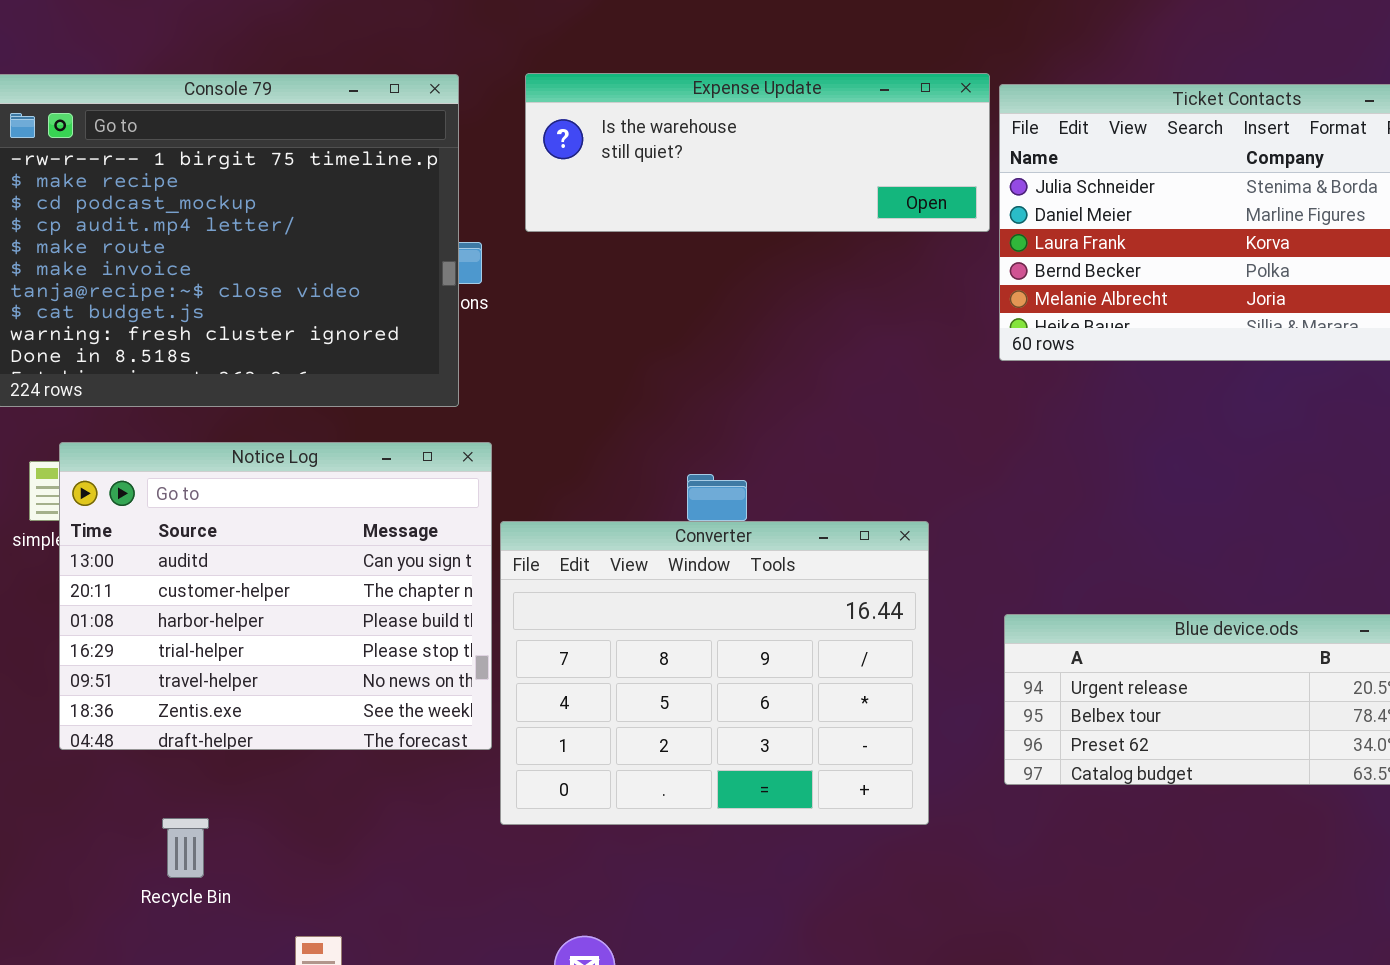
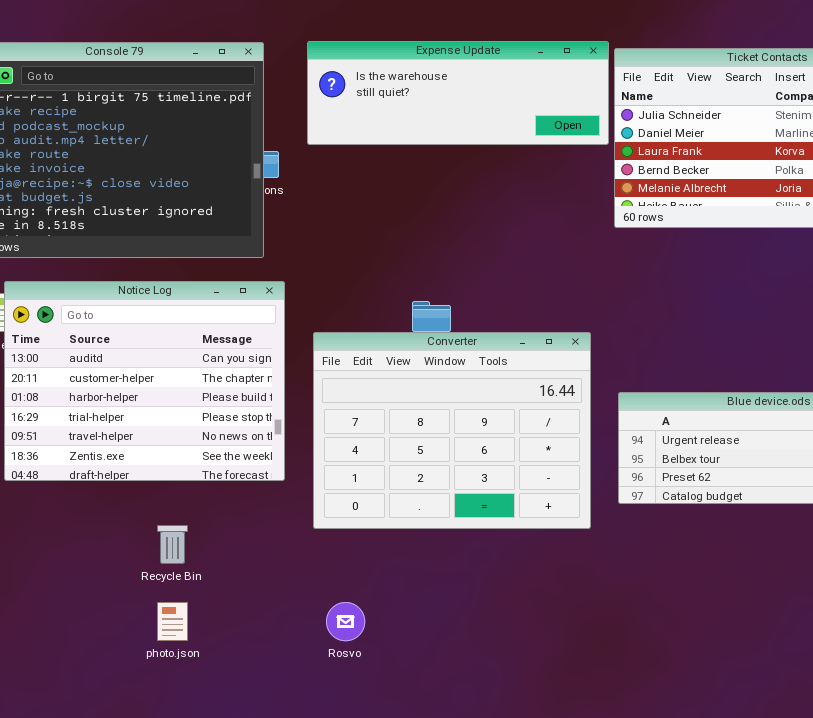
Converter: [500,521,929,825] -> [313,332,591,529], moved
Recycle Bin: [162,818,209,878] -> [157,525,188,564], moved

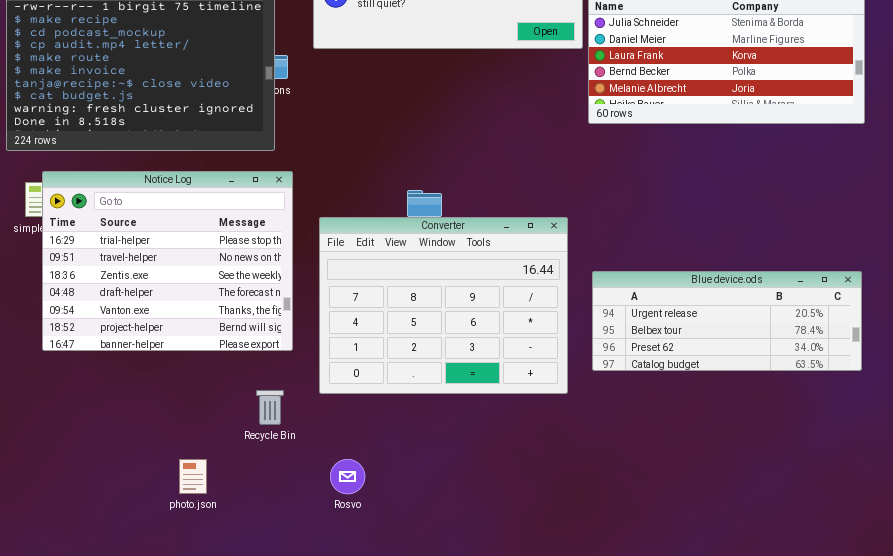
Notice Log: [4,281,285,481] -> [42,171,293,351], scrolled down 3 rows
Recycle Bin: [157,525,188,564] -> [256,390,284,425], moved

